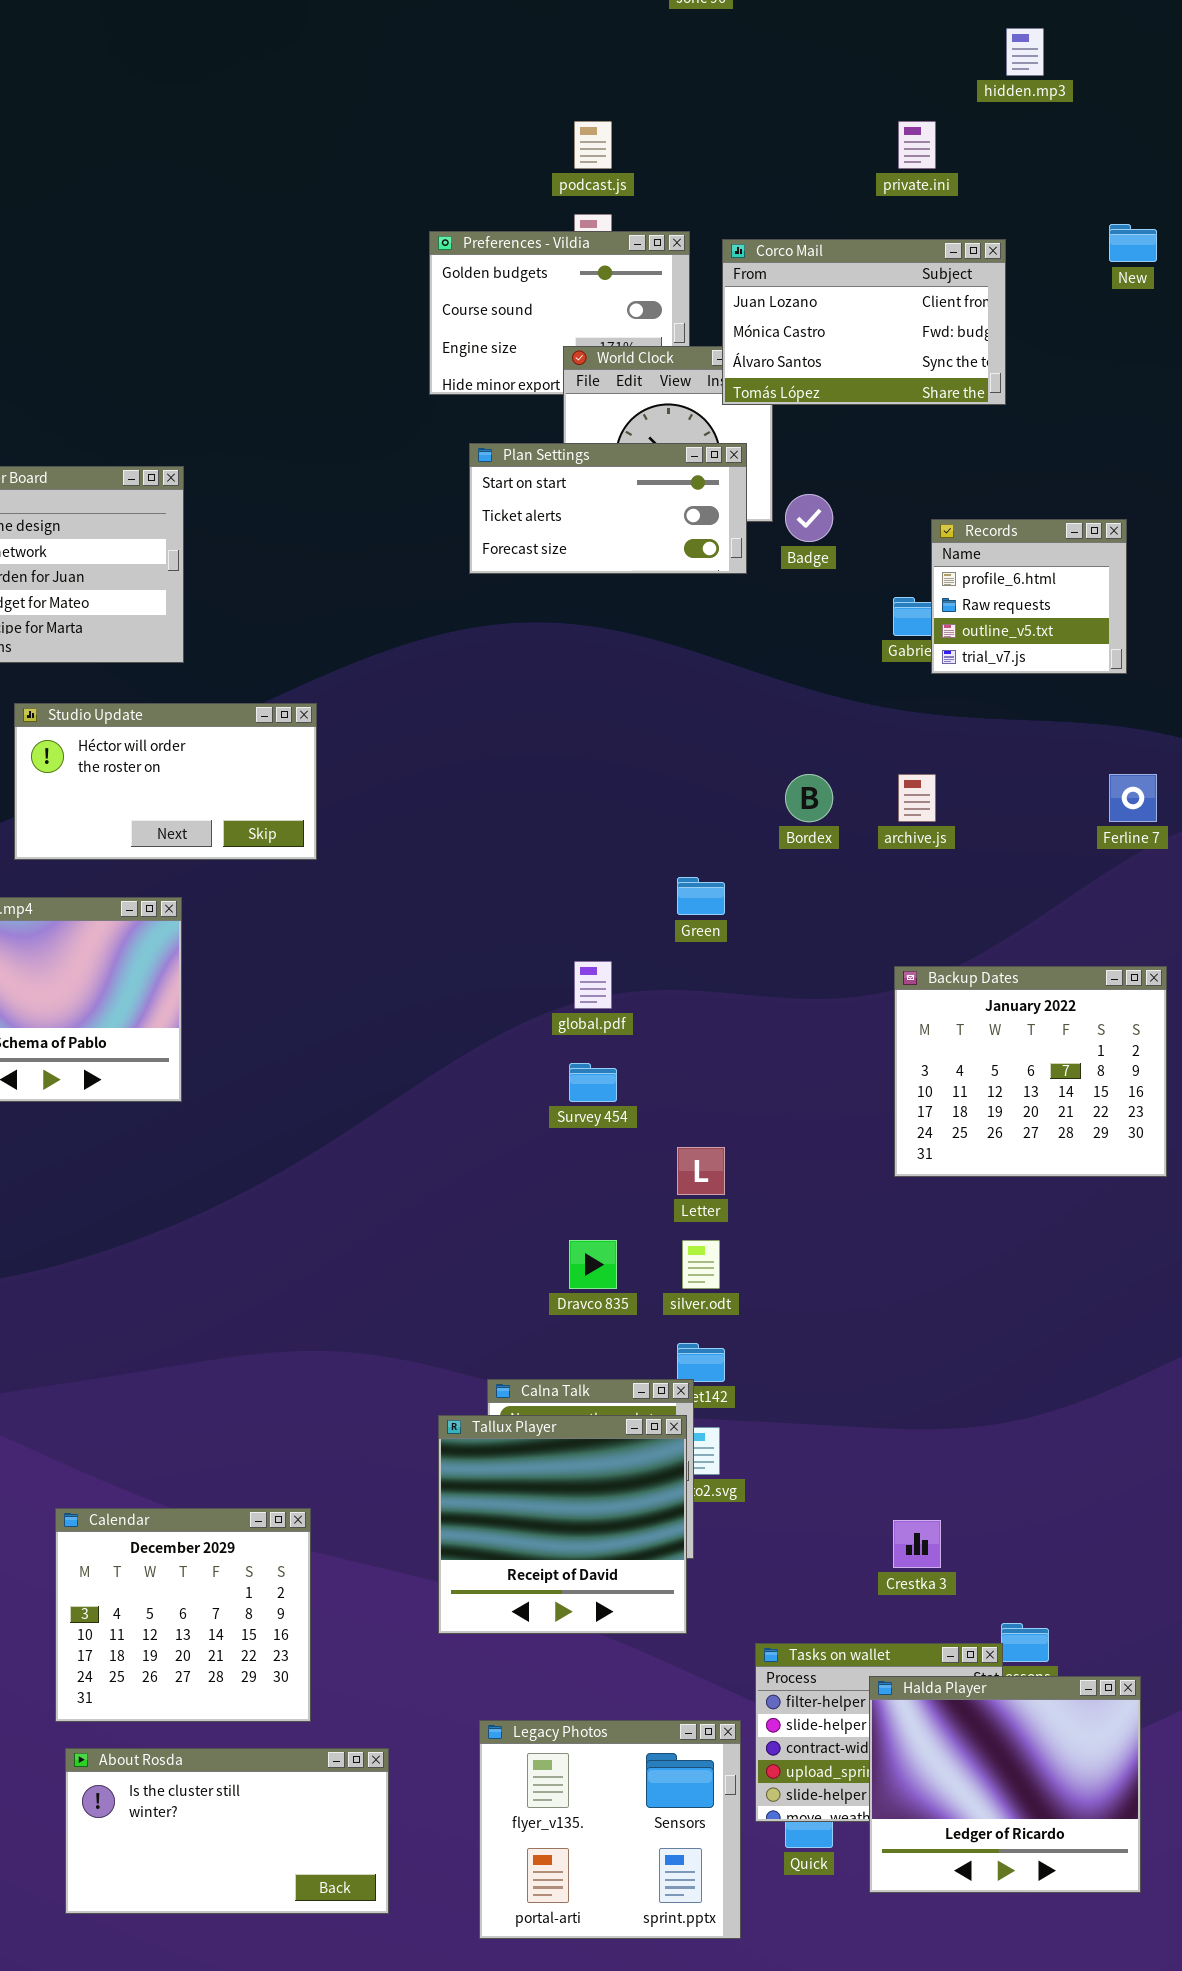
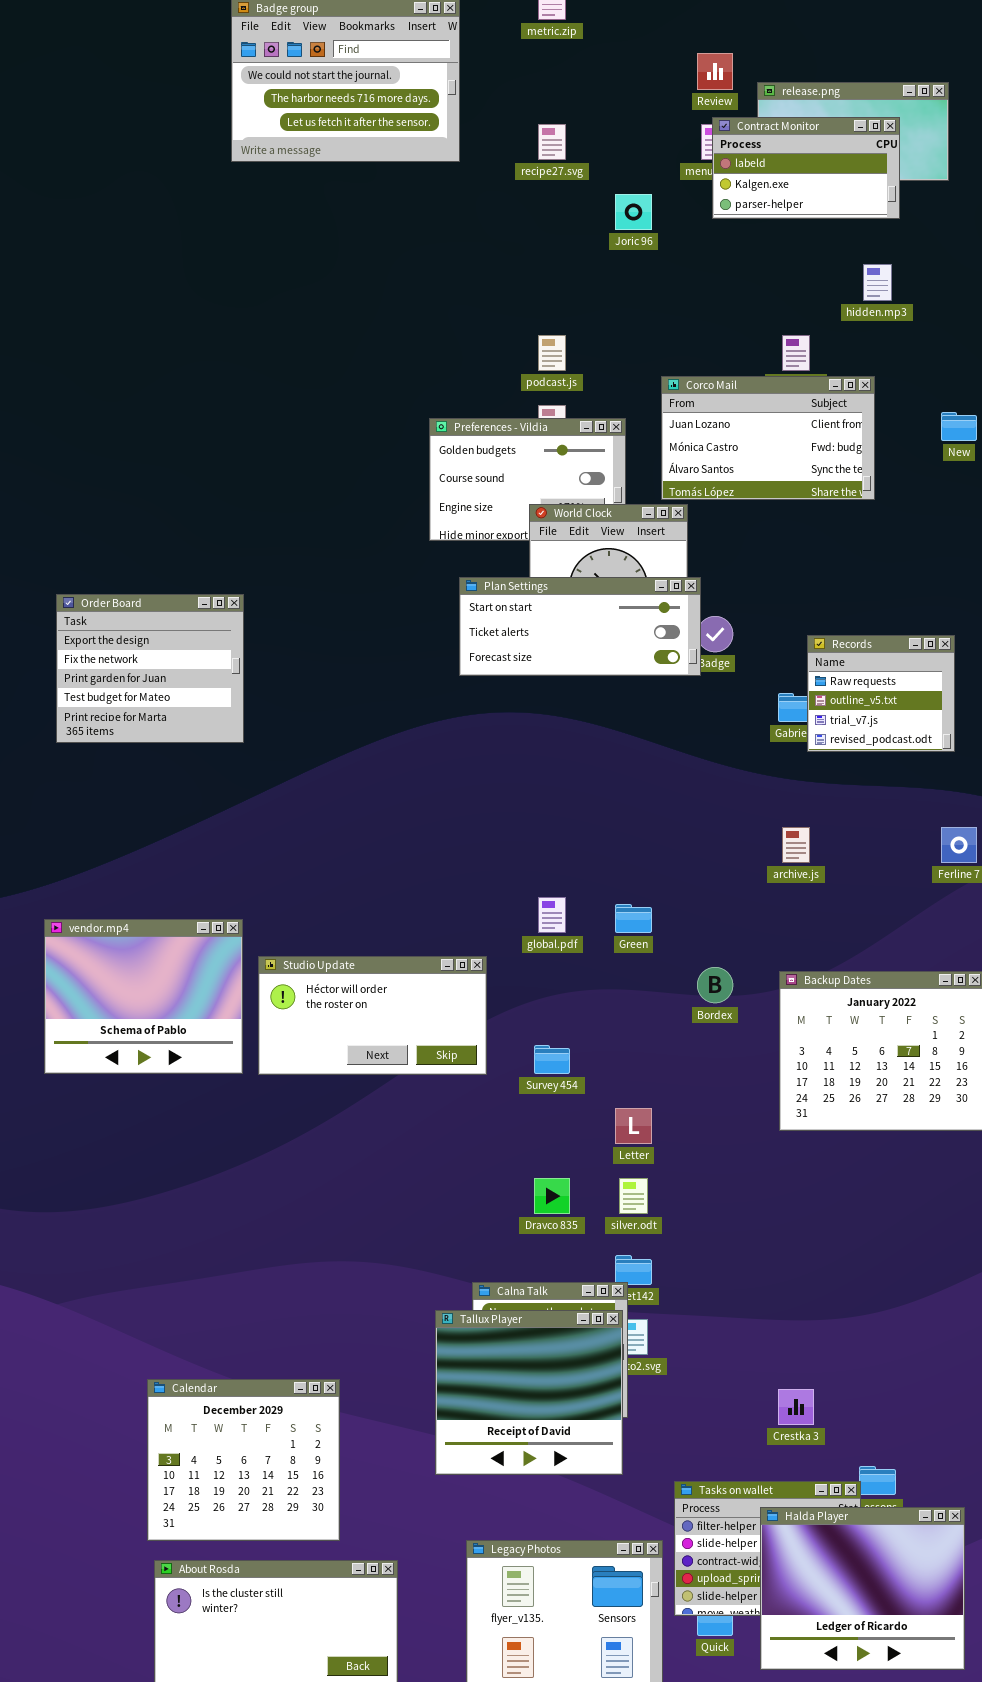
Corco Mail: [722,239,1006,405] -> [661,376,875,500], moved
Plan Settings: [469,443,747,574] -> [459,577,701,676], resized
Records: [931,519,1127,674] -> [807,635,955,752], scrolled down 1 row
Studio Update: [14,703,317,860] -> [258,956,487,1075], moved
Bordex: [785,774,833,822] -> [697,967,733,1003], moved
global.pdf: [574,961,612,1009] -> [538,897,566,933], moved

